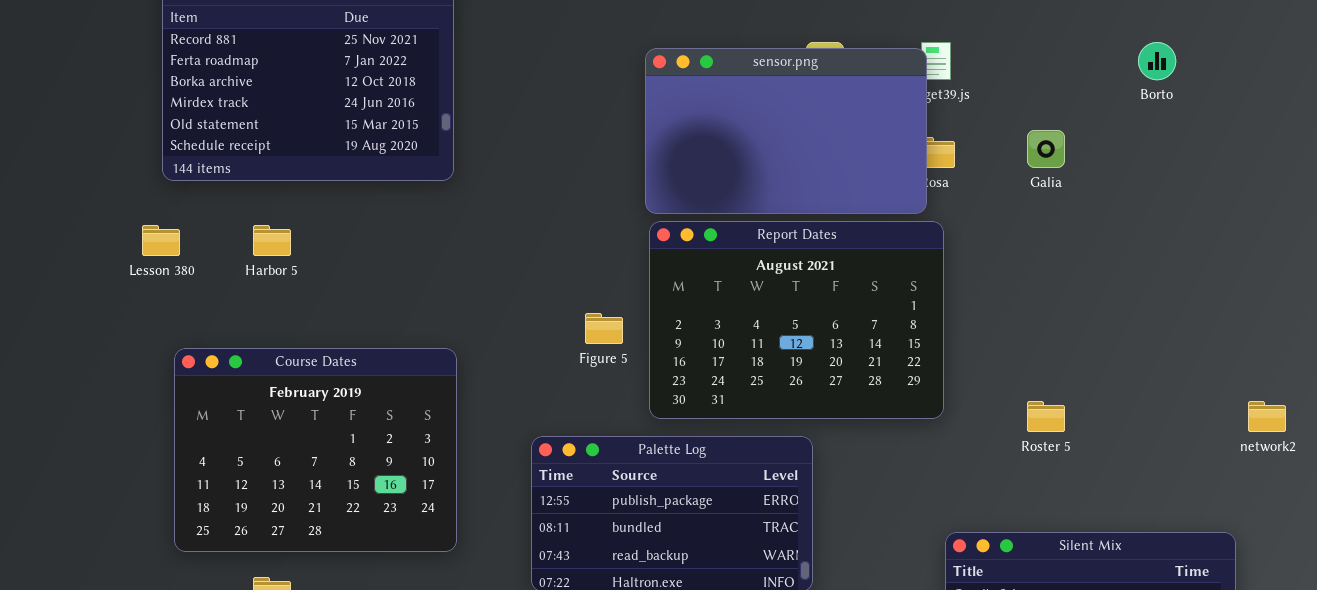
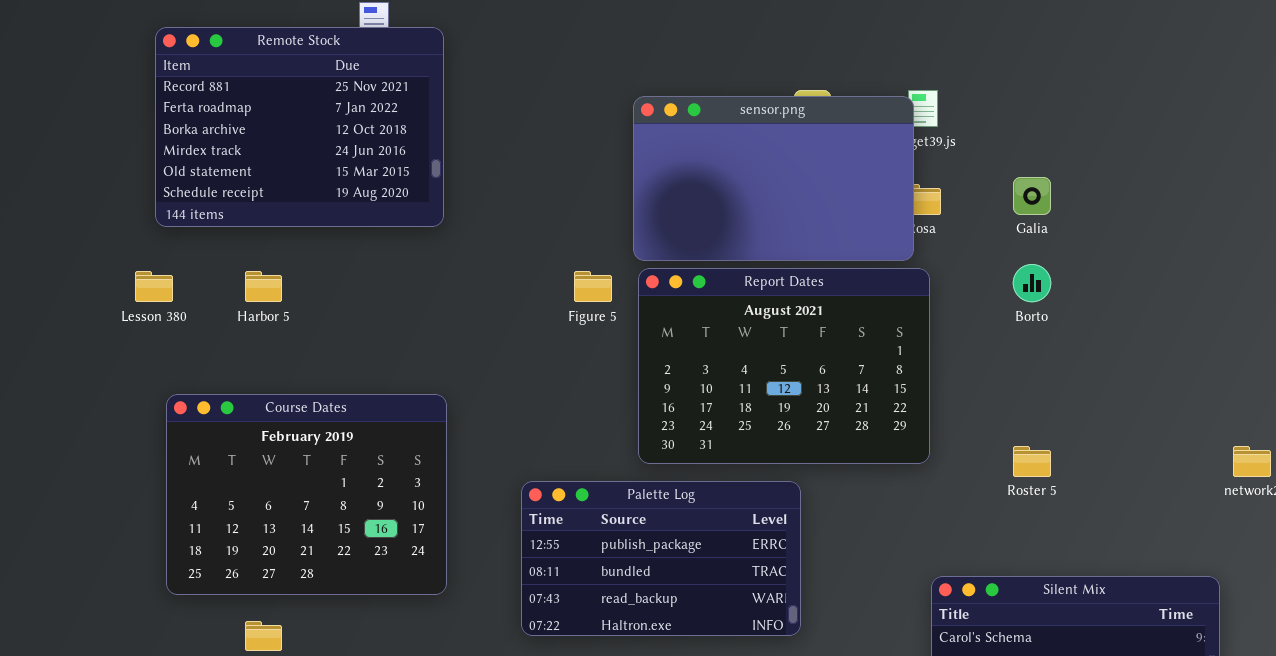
Borto: [1138,42,1176,80] -> [1013,264,1051,302], moved
Figure 5: [585,313,623,344] -> [574,271,612,302], moved

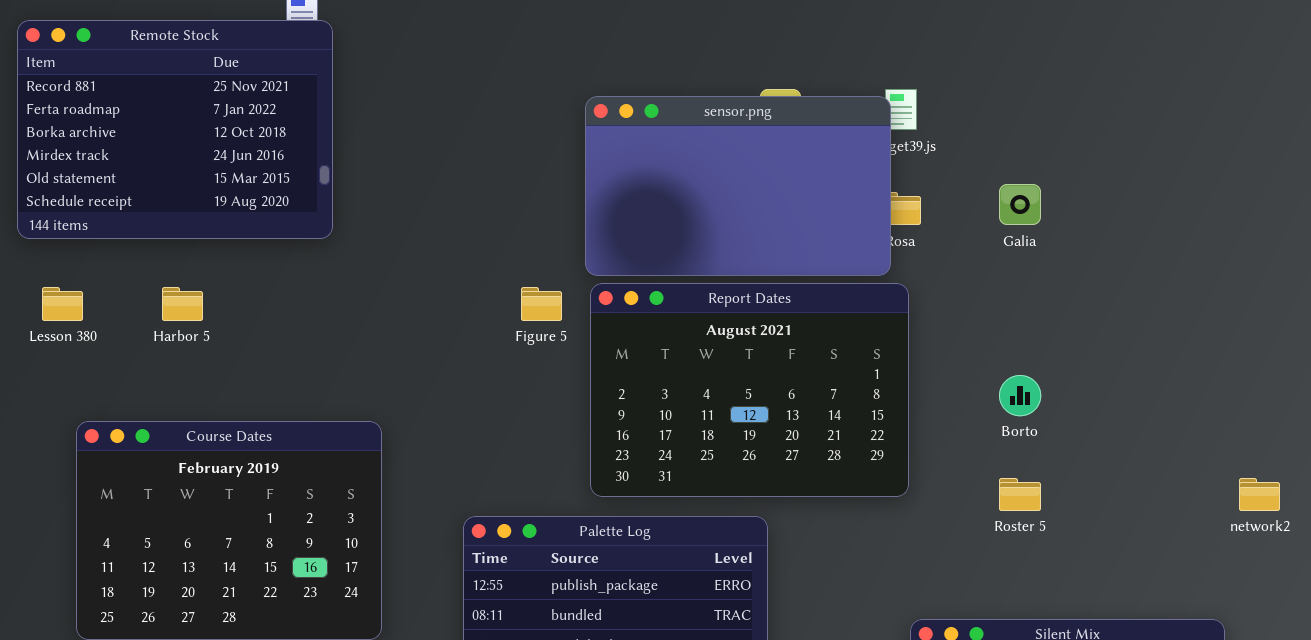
Remote Stock: [155,27,444,227] -> [17,20,333,239], moved
Borto: [1013,264,1051,302] -> [999,375,1041,416], moved

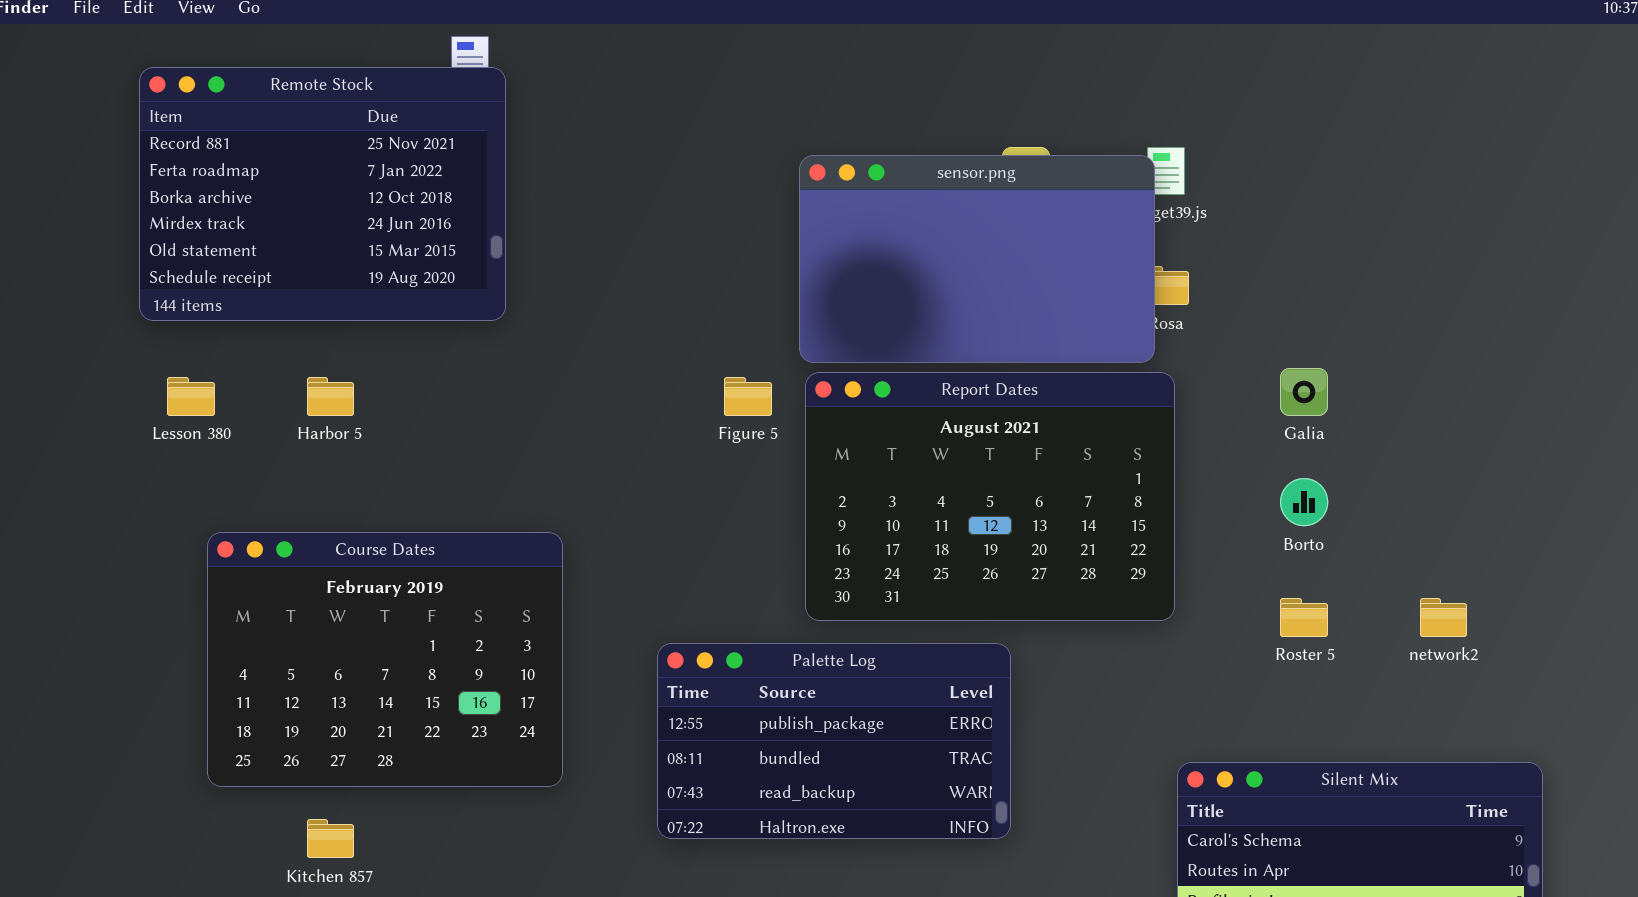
Galia: [999,184,1041,225] -> [1280,368,1328,416], moved
network2: [1239,478,1280,511] -> [1420,598,1467,637], moved

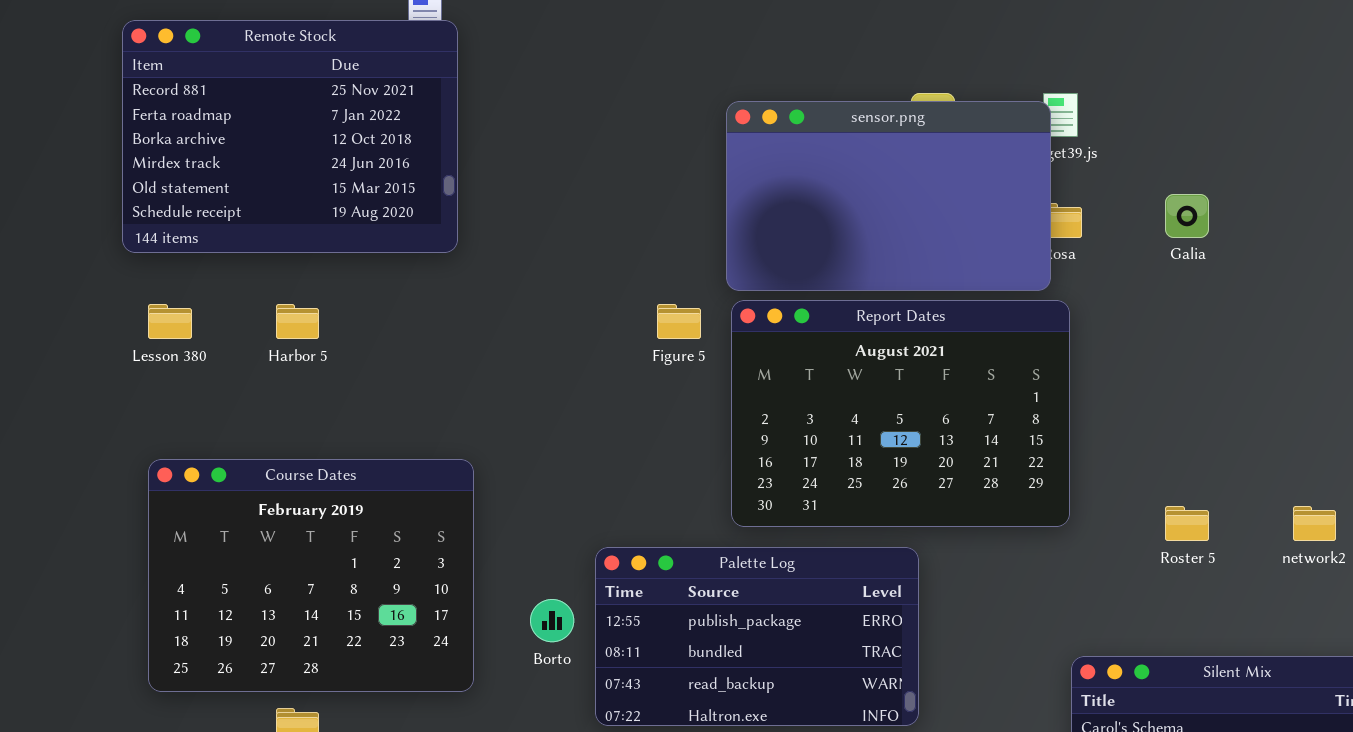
Galia: [1280,368,1328,416] -> [1165,194,1209,238], moved
Borto: [1280,478,1328,526] -> [530,599,574,642], moved
Course Dates: [207,532,563,787] -> [148,459,474,692], moved

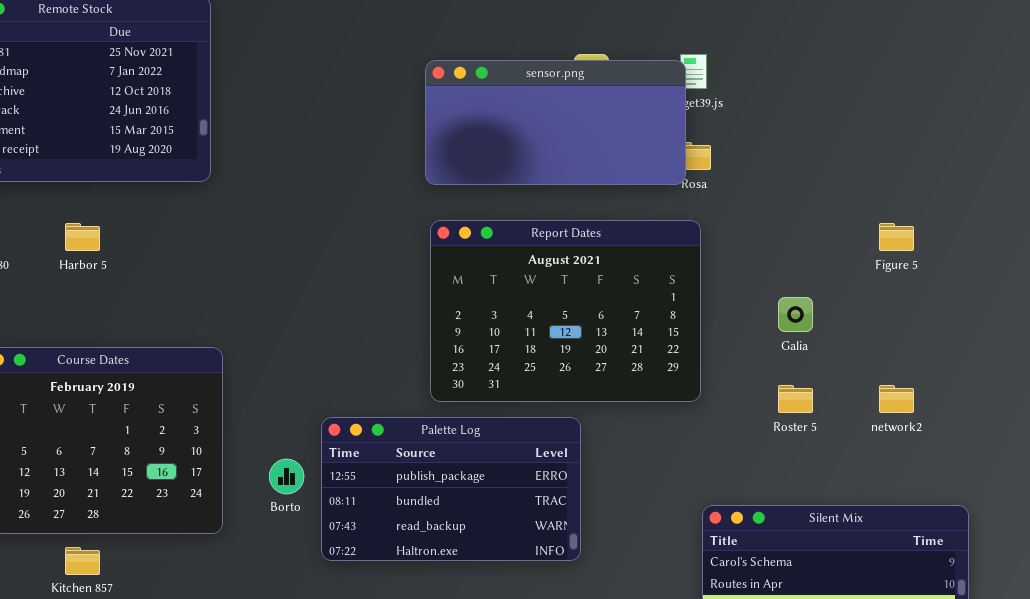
sensor.png: [726,101,1051,291] -> [425,60,686,185], resized
Galia: [1165,194,1209,238] -> [778,297,813,332], moved
Figure 5: [657,304,701,339] -> [879,223,914,251], moved

